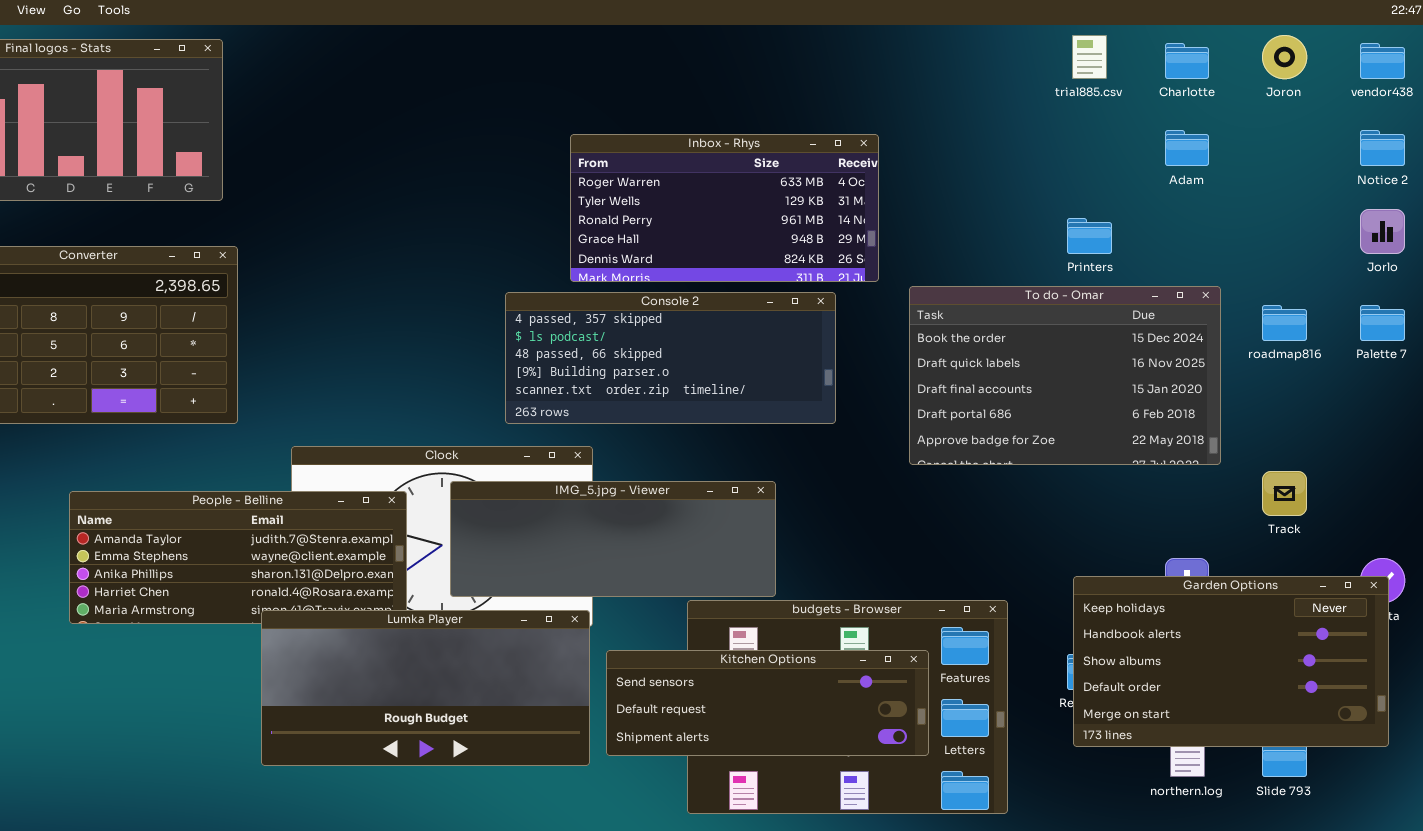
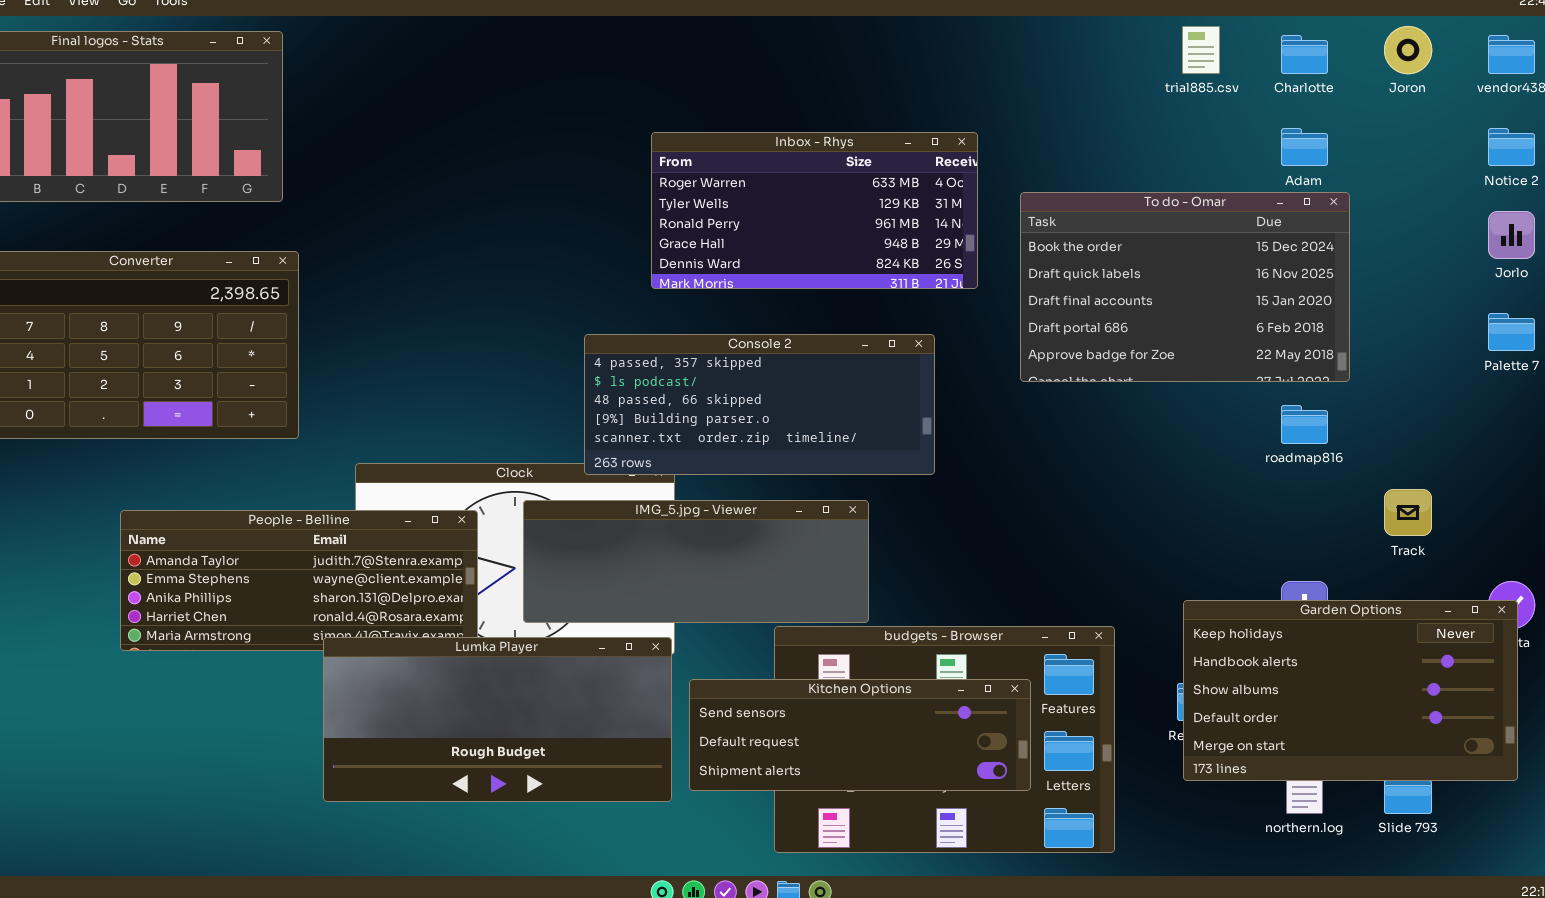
To do - Omar: [909,286,1221,465] -> [1020,192,1350,382], moved
Console 2: [505,292,836,424] -> [584,334,935,475], moved
roadmap816: [1262,305,1307,341] -> [1281,405,1328,444], moved

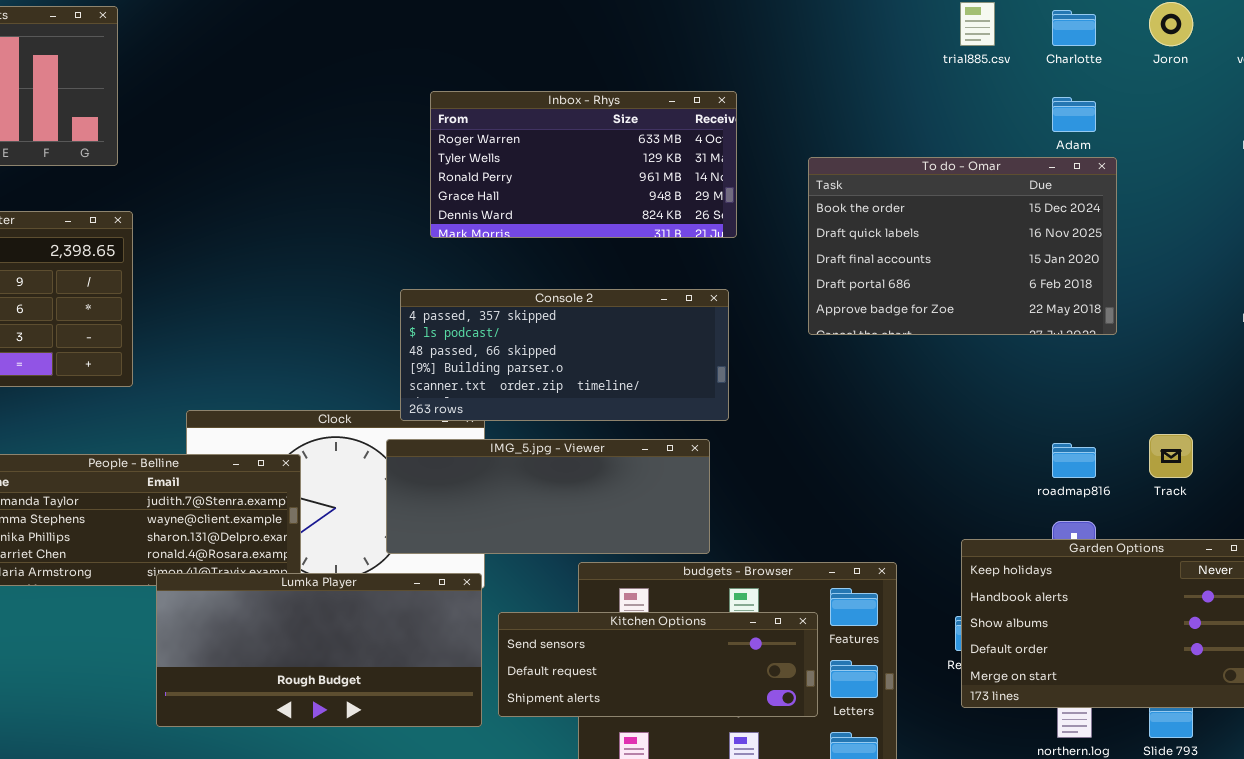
Inbox - Rhys: [651,132,978,289] -> [430,91,737,238], moved
roadmap816: [1281,405,1328,444] -> [1052,443,1096,478], moved
IMG_5.jpg - Viewer: [523,500,869,623] -> [386,439,710,554], moved

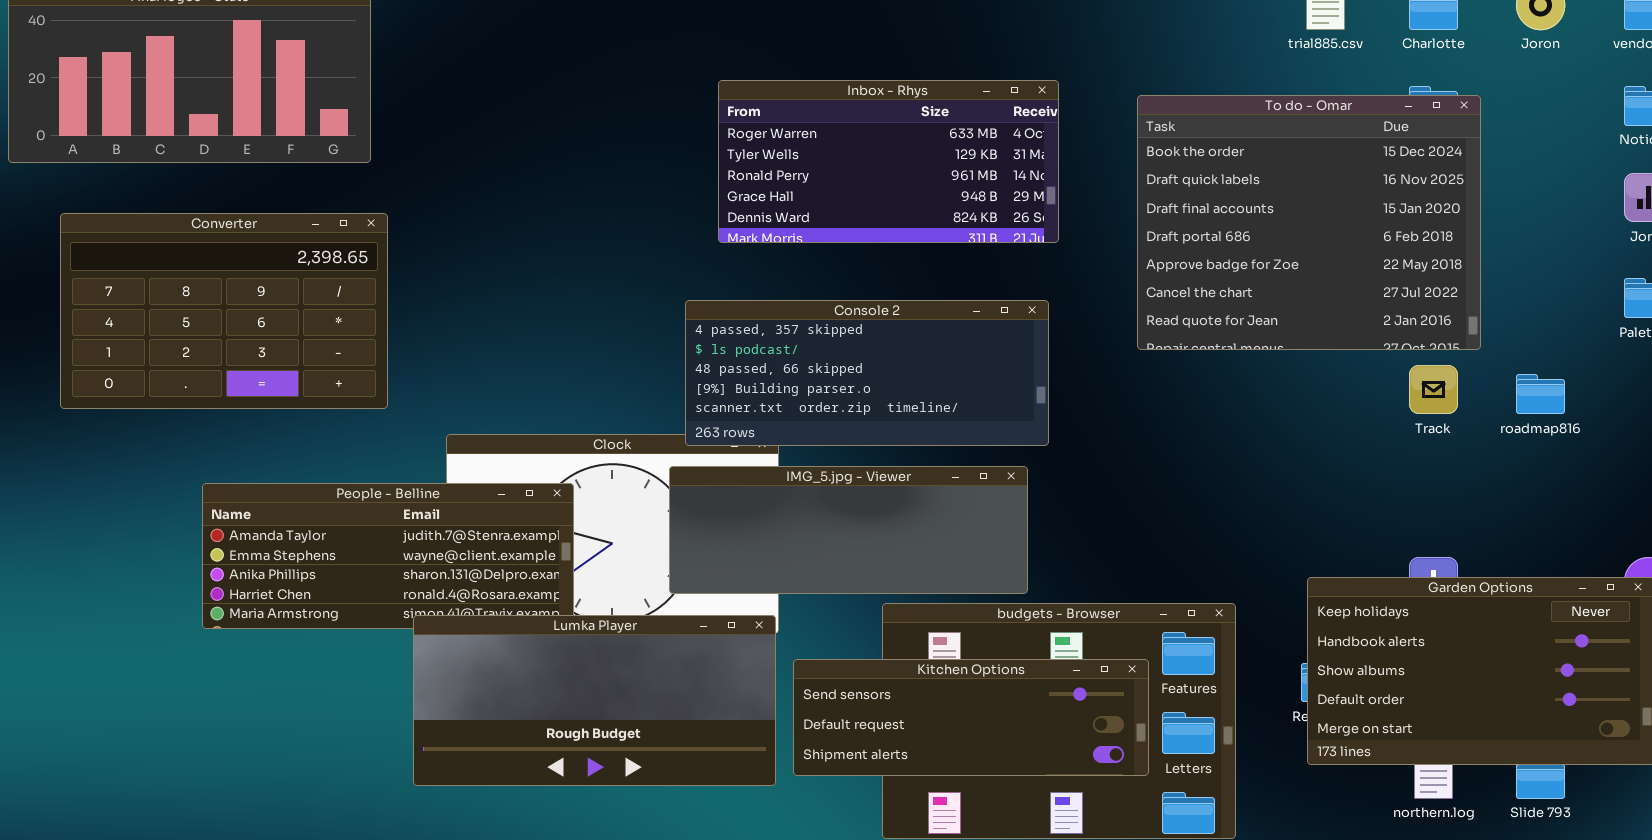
To do - Omar: [808,157,1117,335] -> [1137,95,1481,350], resized
Track: [1149,434,1193,478] -> [1409,365,1458,414], moved
roadmap816: [1052,443,1096,478] -> [1516,374,1565,414], moved

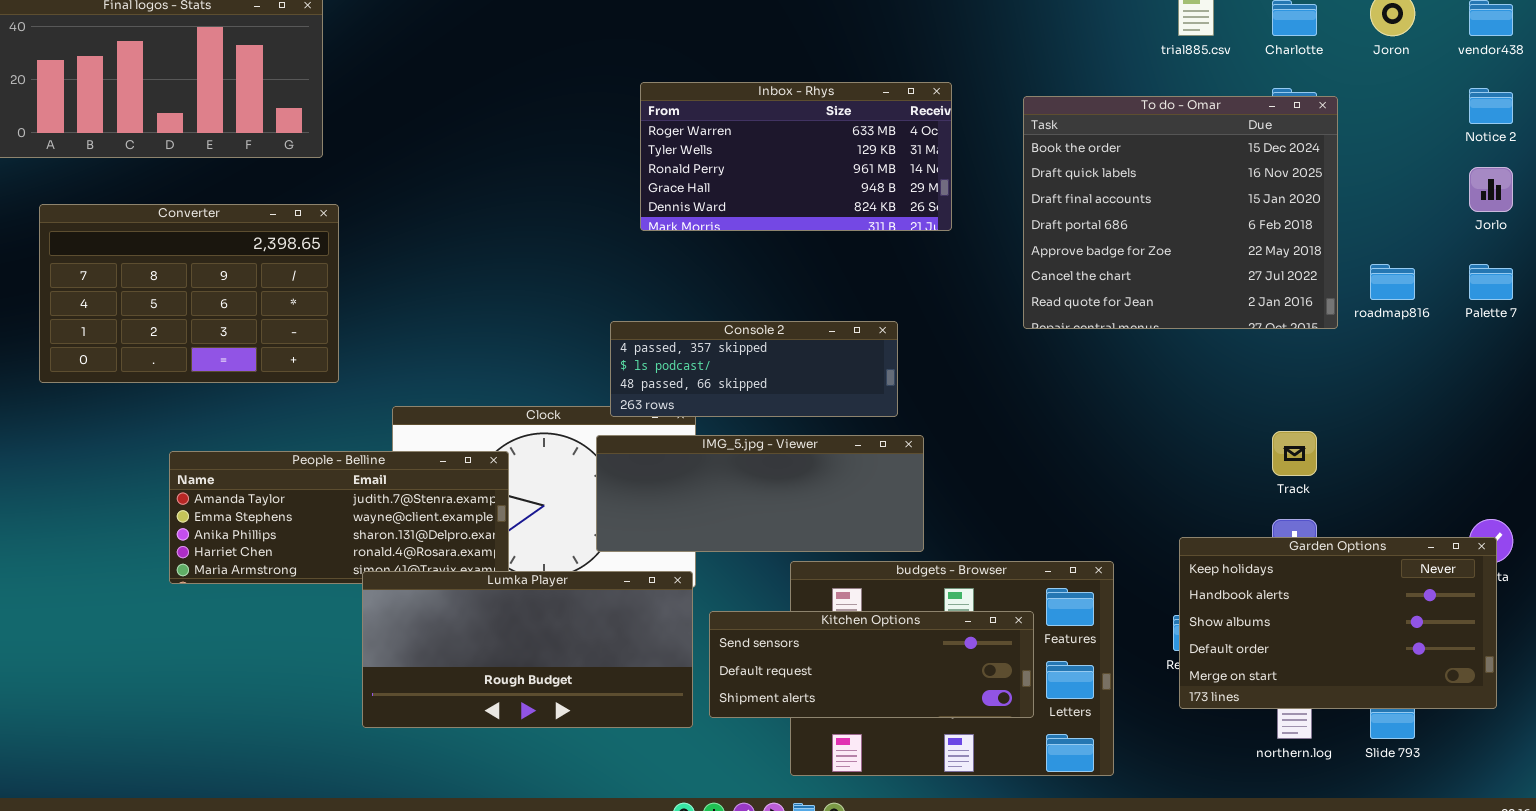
Console 2: [685,300,1049,446] -> [610,321,898,417], resized
Track: [1409,365,1458,414] -> [1272,431,1317,476], moved
roadmap816: [1516,374,1565,414] -> [1370,264,1415,300], moved

